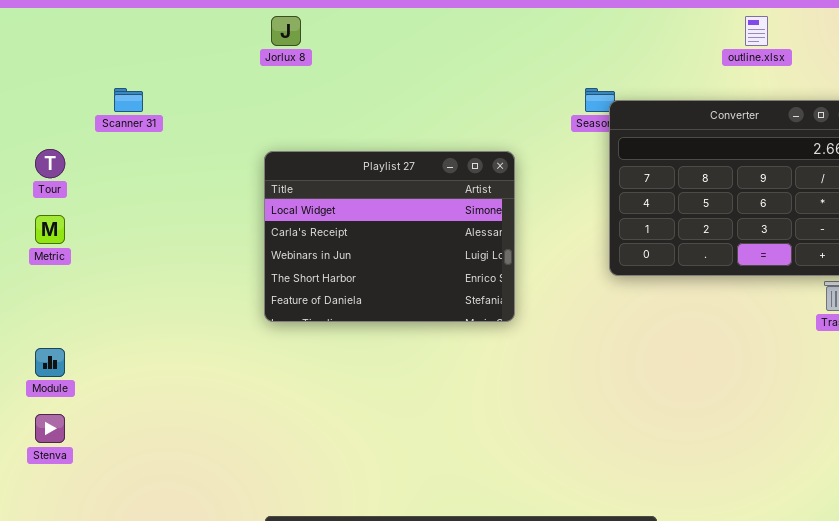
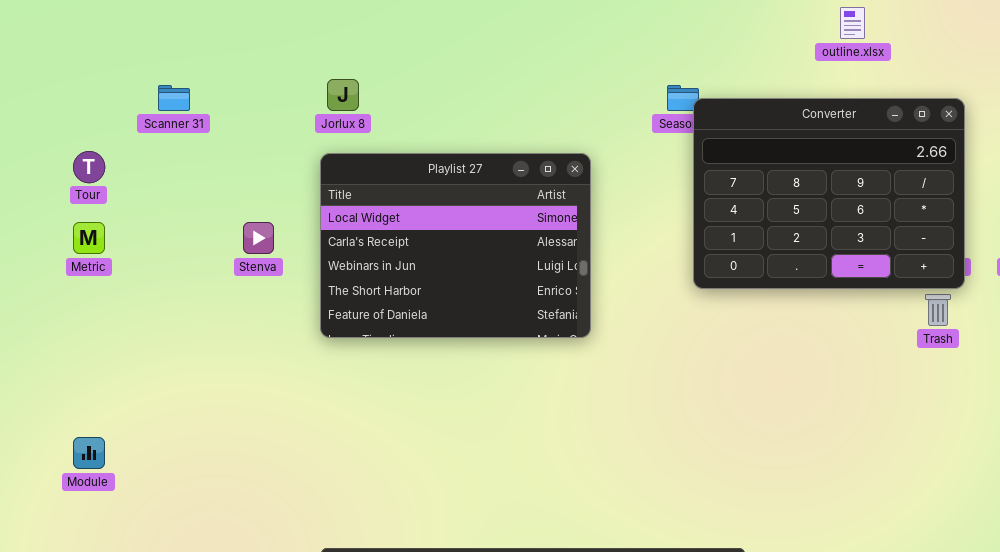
Jorlux 8: [271,16,301,46] -> [327,79,359,111], moved
Module: [35,348,65,377] -> [73,437,105,469], moved
Stenva: [35,414,65,443] -> [243,222,274,254], moved

